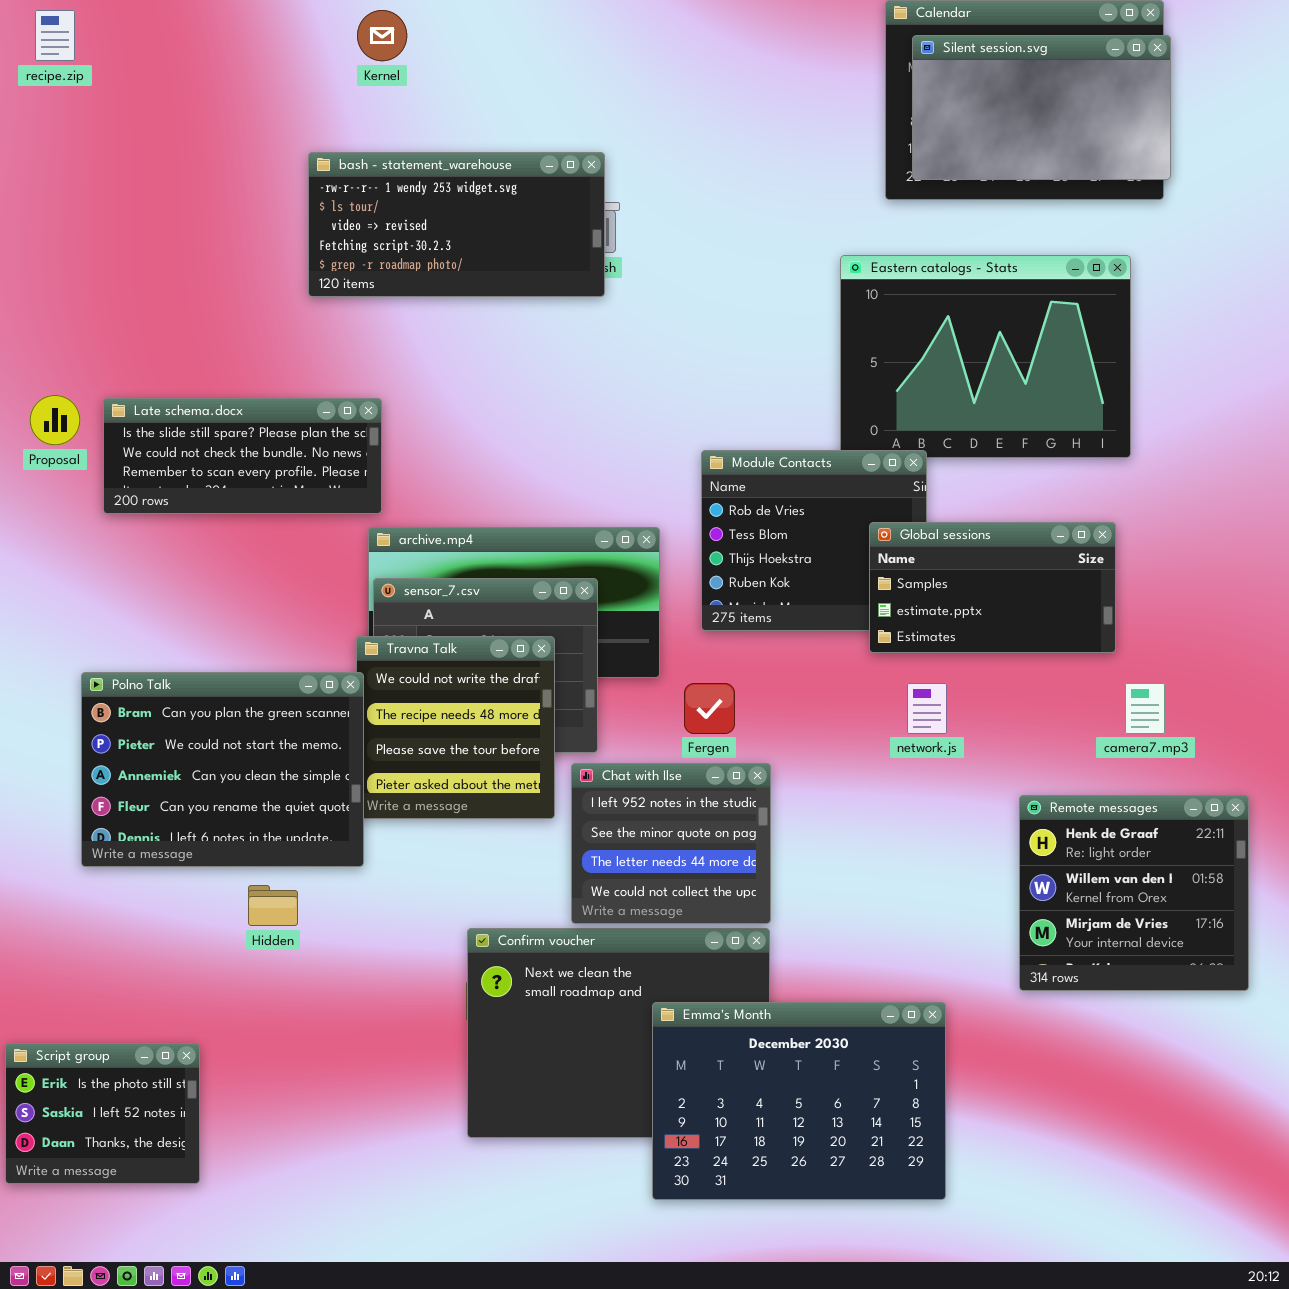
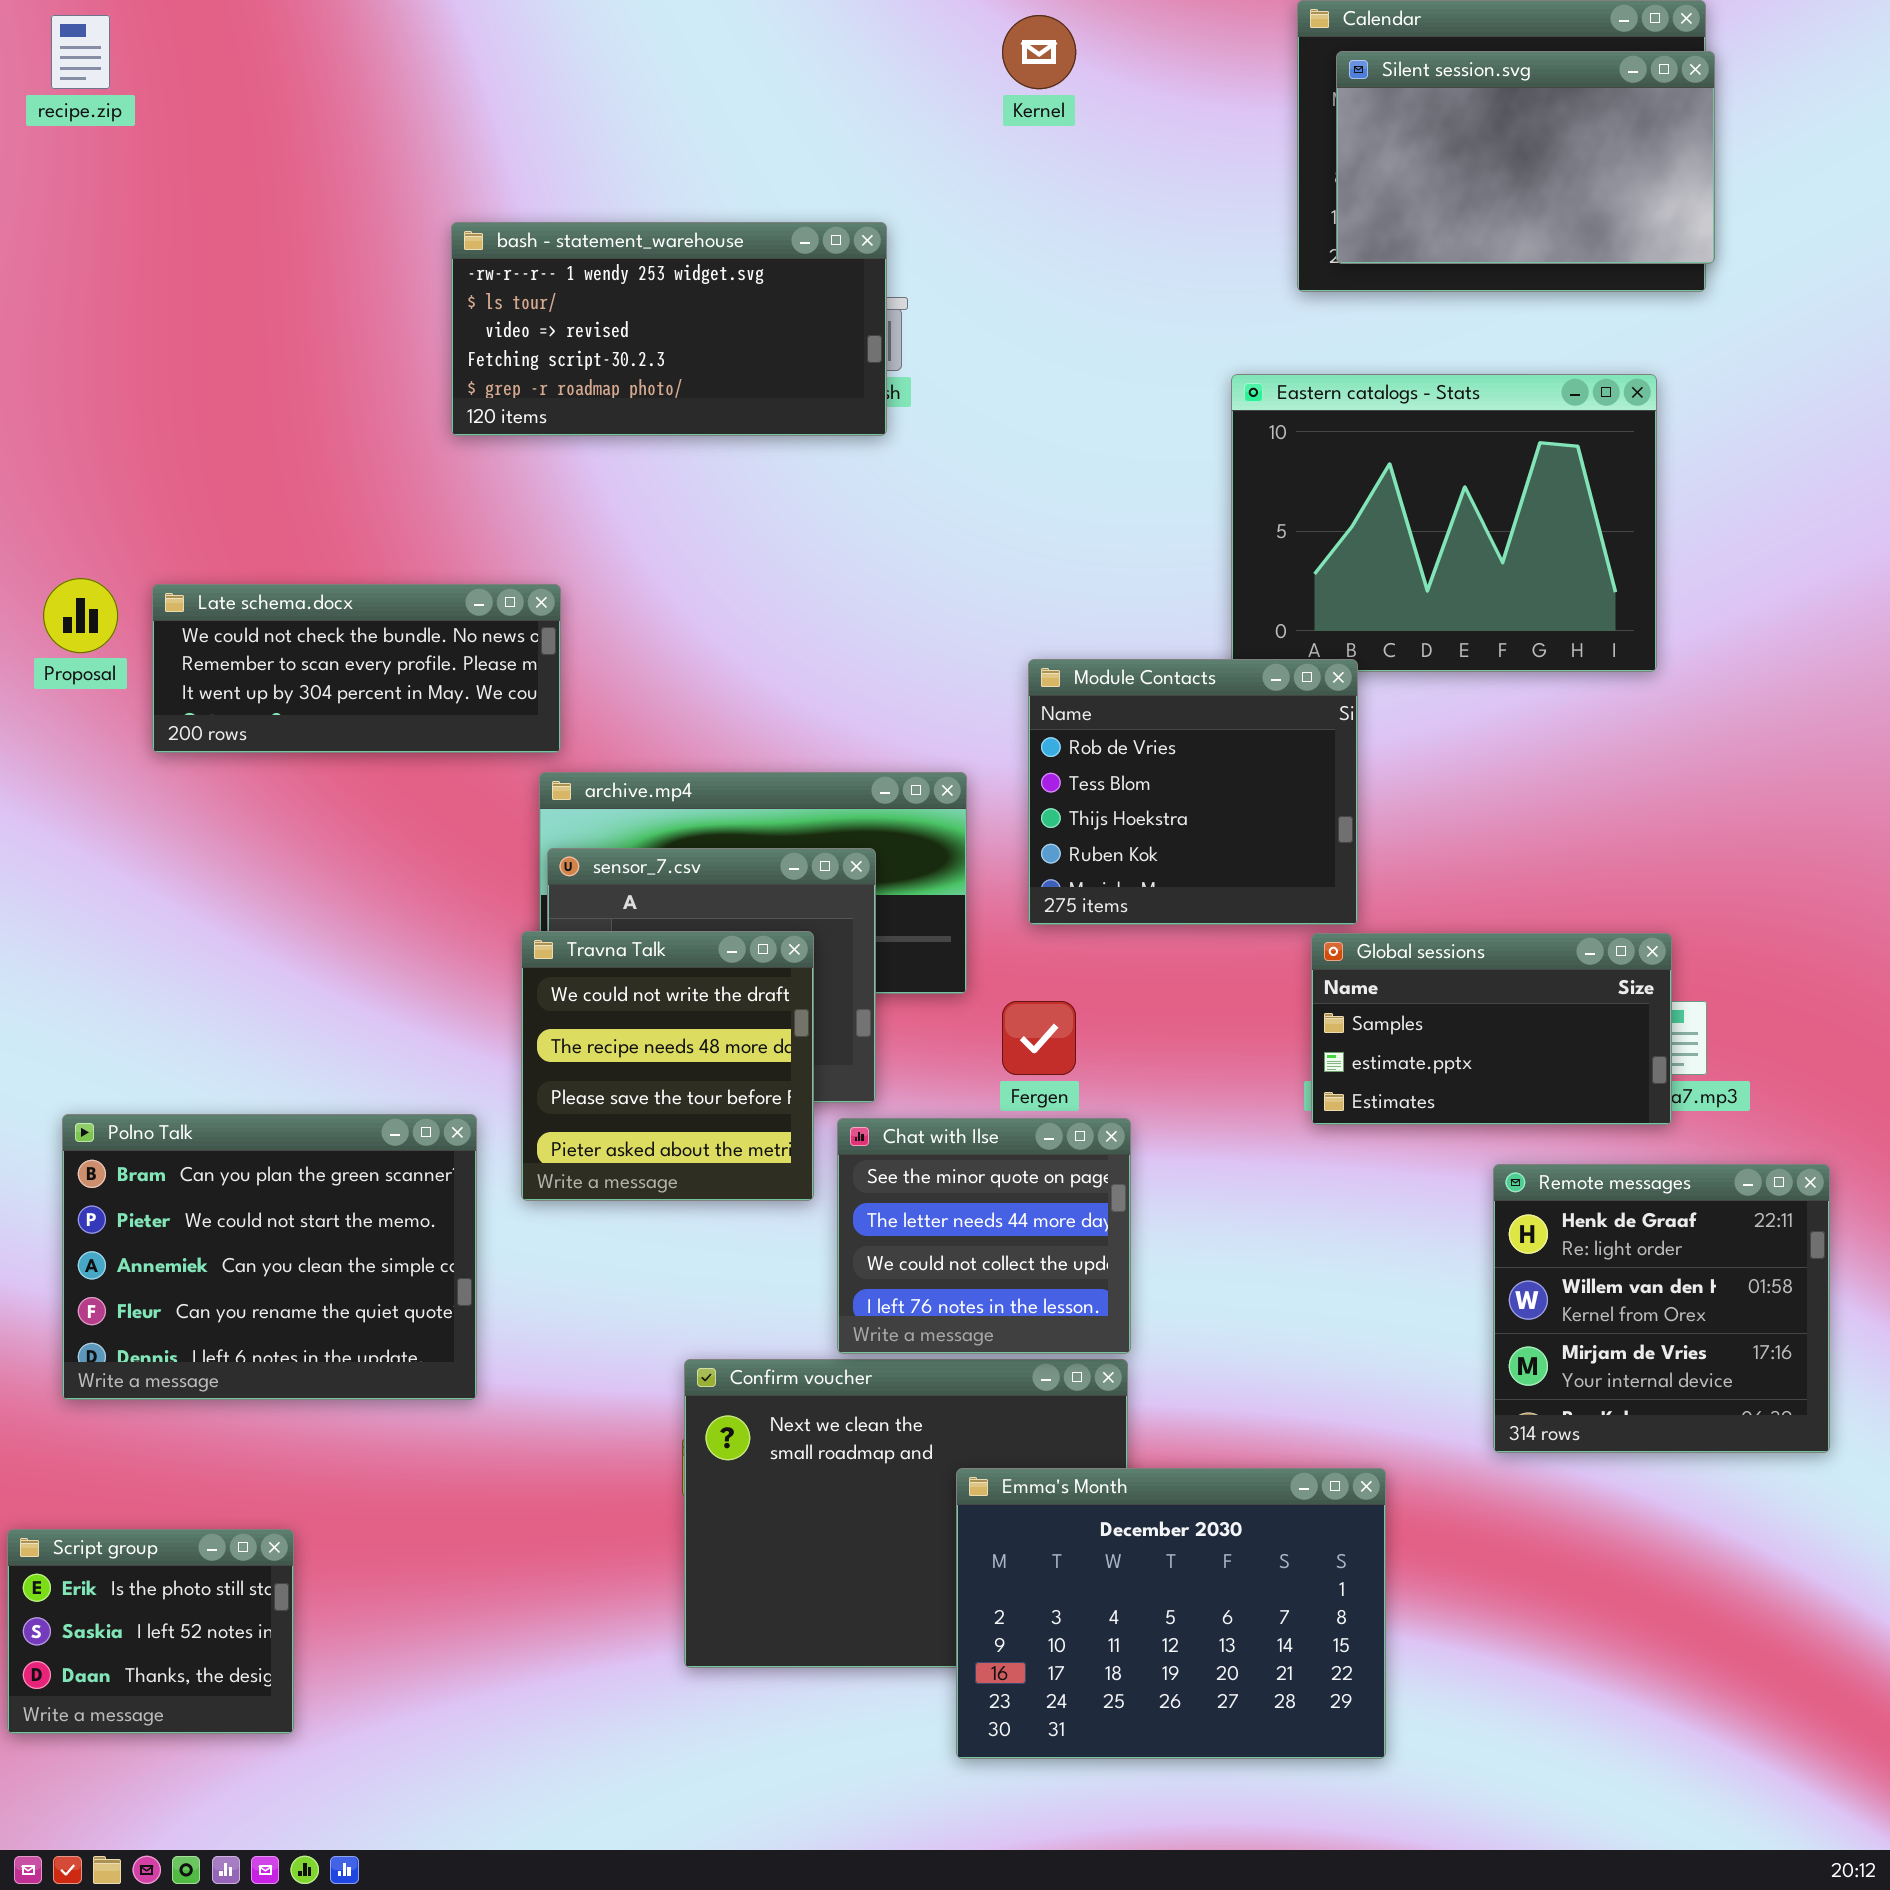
Kernel: [357,10,407,61] -> [1002,15,1076,89], moved
Late schema.docx: [103,398,382,514] -> [152,584,561,753], scrolled down 1 row
Global sessions: [869,522,1116,653] -> [1311,933,1672,1125], moved
Polno Talk: [81,672,364,867] -> [62,1114,477,1400], moved
Chat with Ilse: [571,763,771,924] -> [837,1118,1131,1354], scrolled down 1 row

